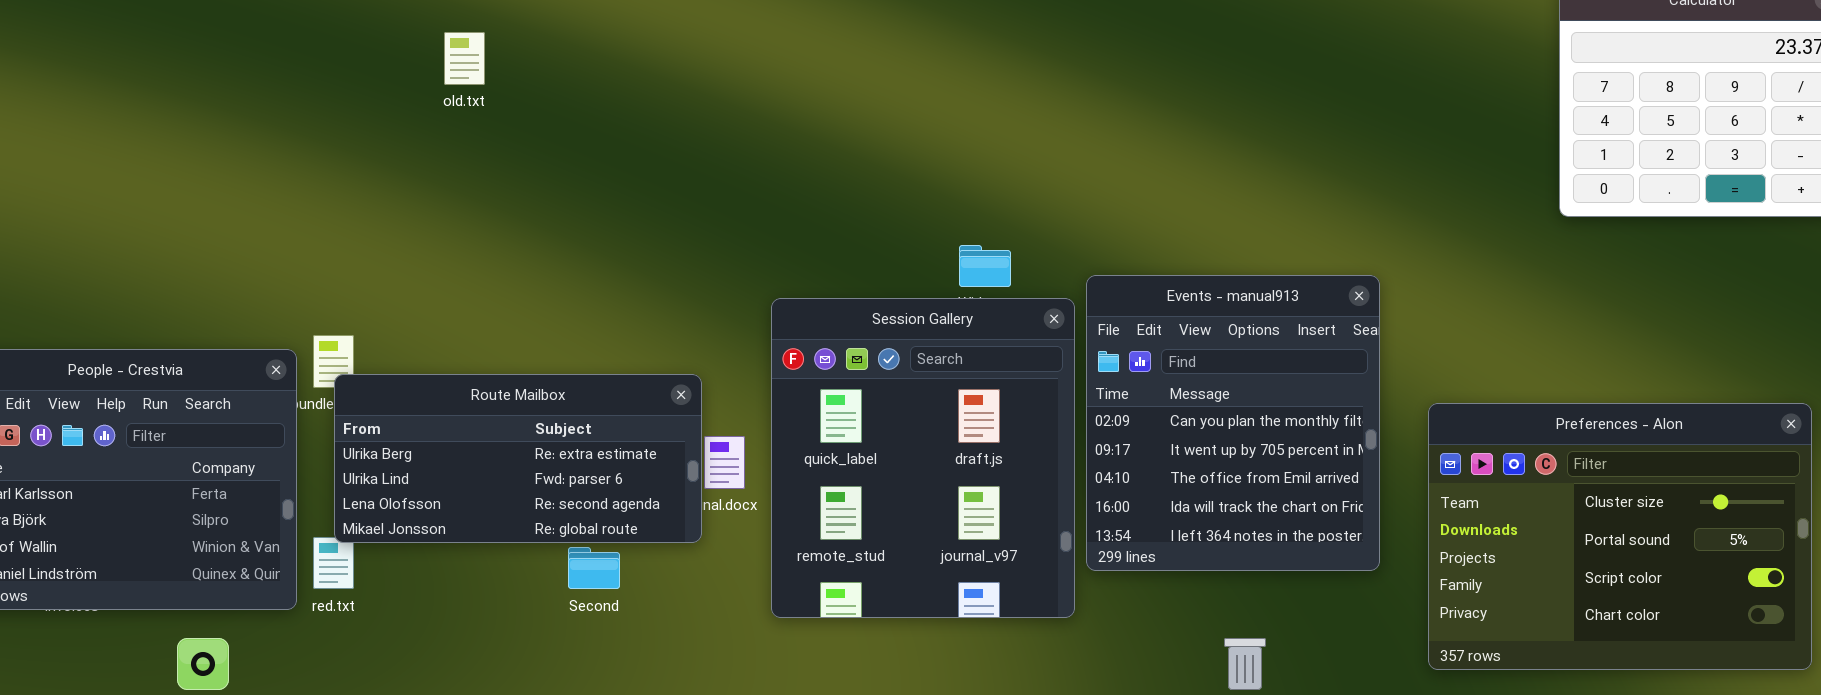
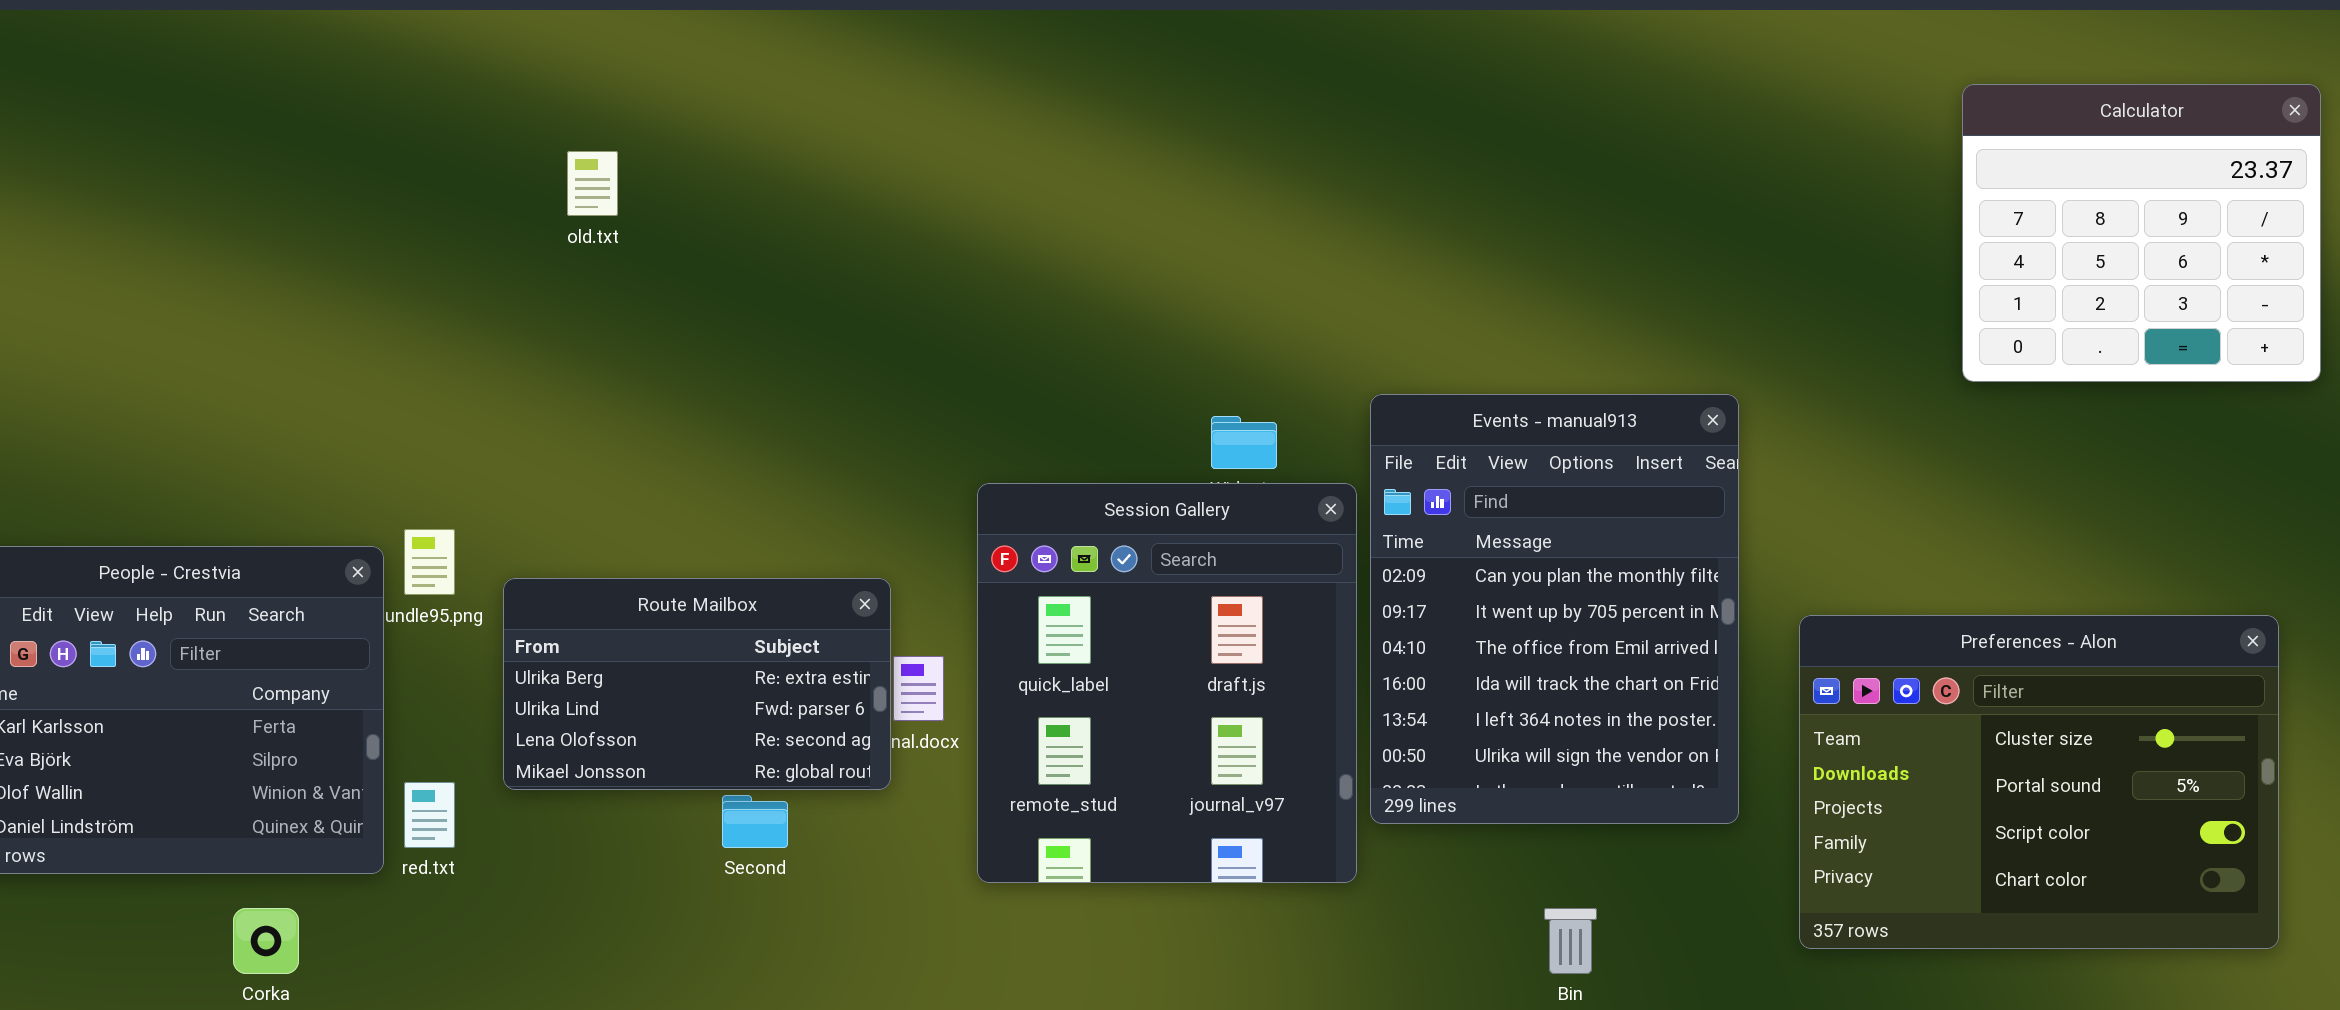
Events - manual913: [1086,275,1380,571] -> [1370,394,1739,824], resized
Route Mailbox: [334,374,702,543] -> [503,578,891,790], resized

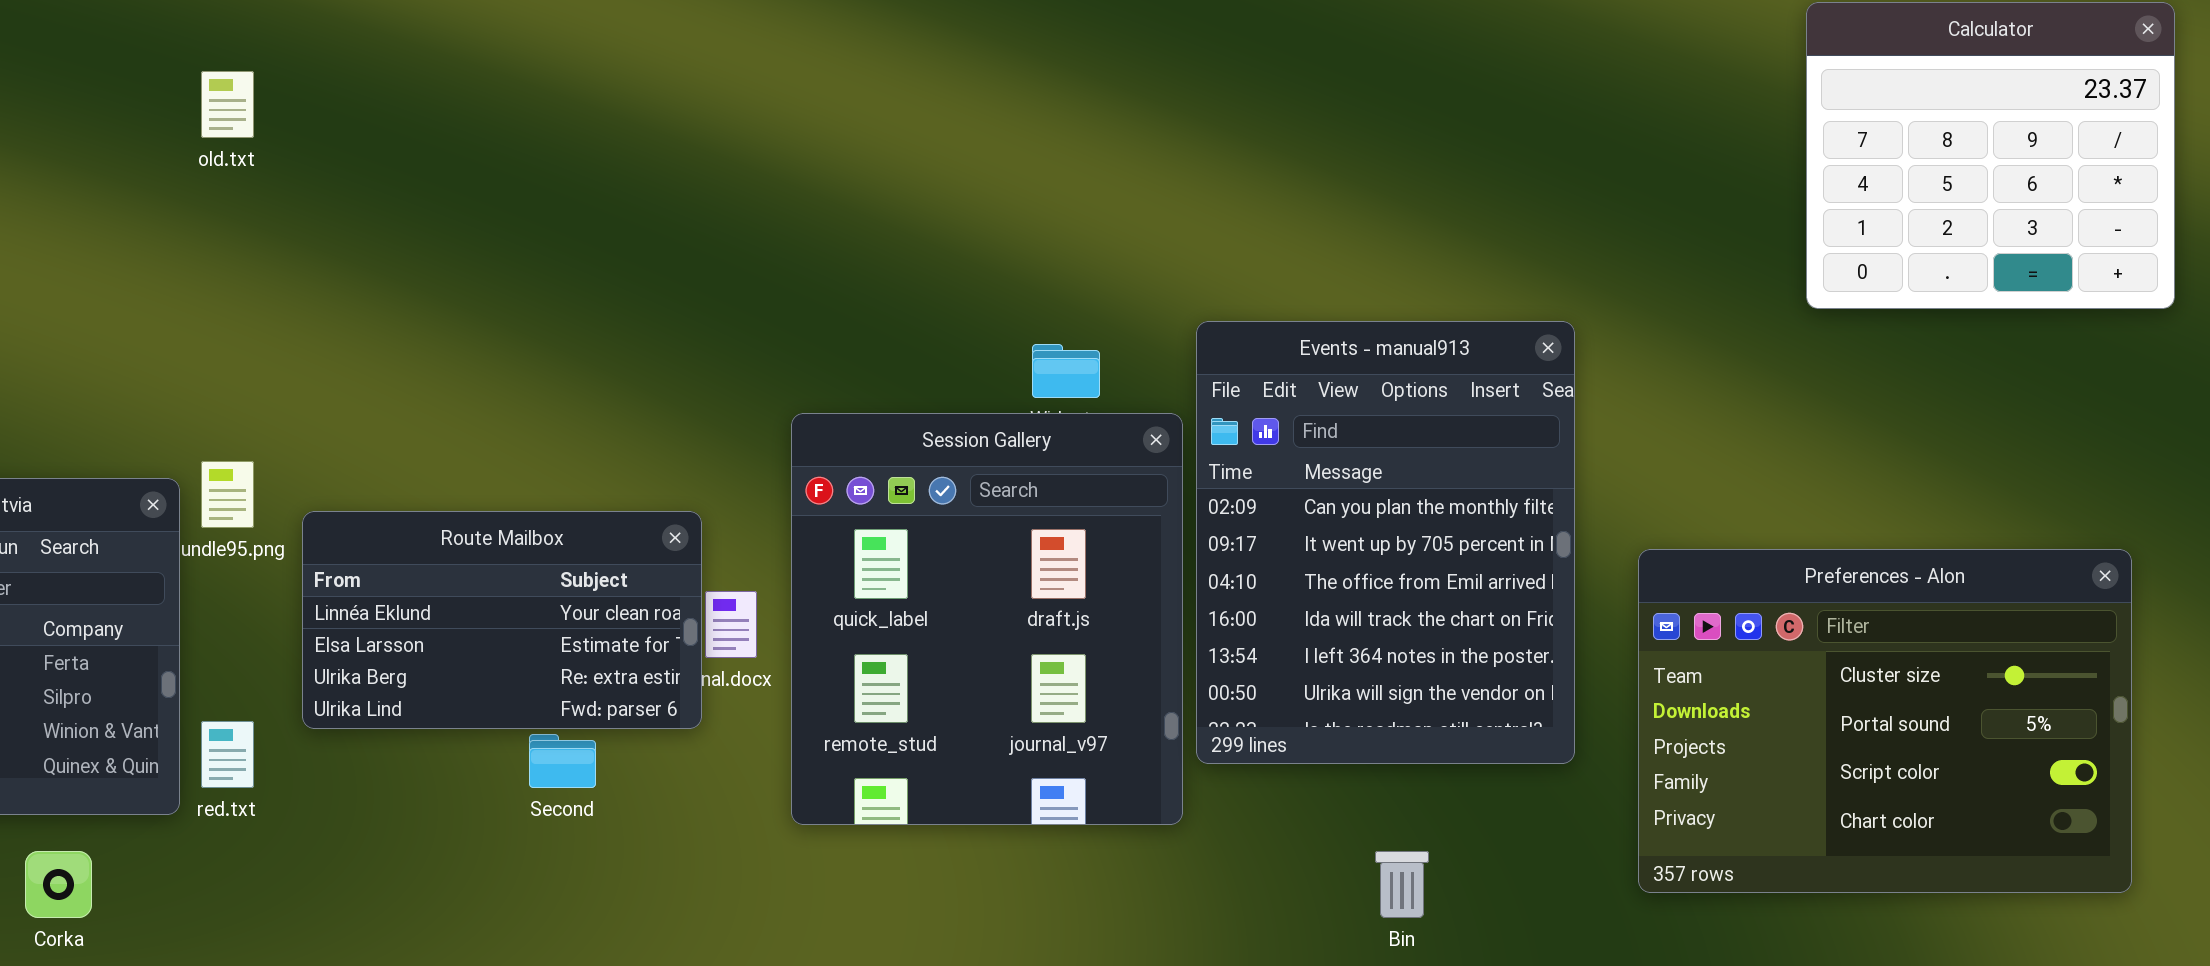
old.txt: [567,151,618,216] -> [201,71,254,138], moved
Route Mailbox: [503,578,891,790] -> [302,511,702,729], scrolled up 2 rows

